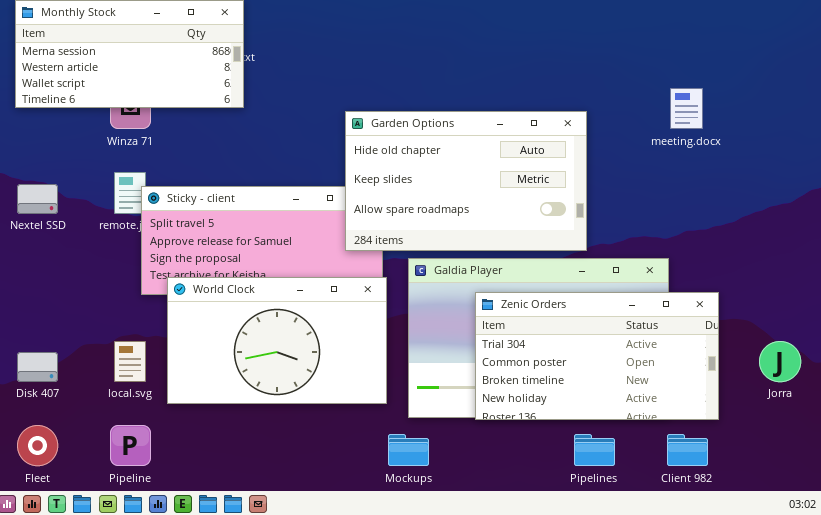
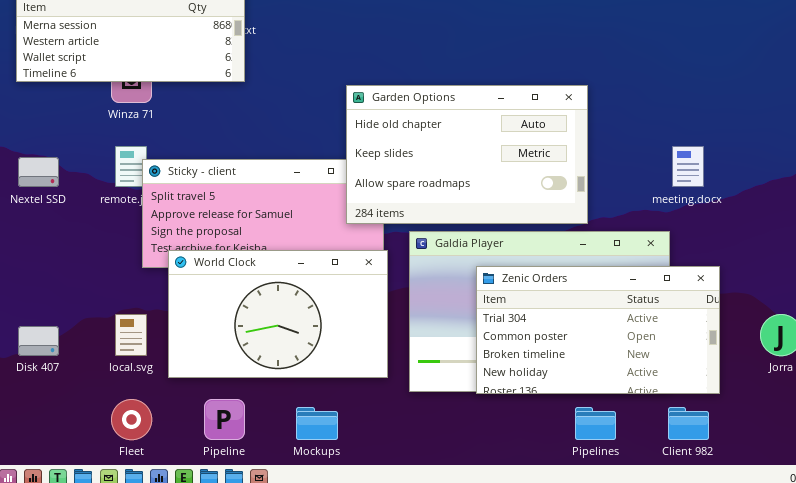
meeting.docx: [670,88,703,129] -> [672,146,704,187], moved
Fleet: [17,425,58,466] -> [111,399,152,440], moved
Pipeline: [110,425,151,466] -> [204,399,245,440], moved
Mockups: [388,434,429,466] -> [296,407,338,440], moved

